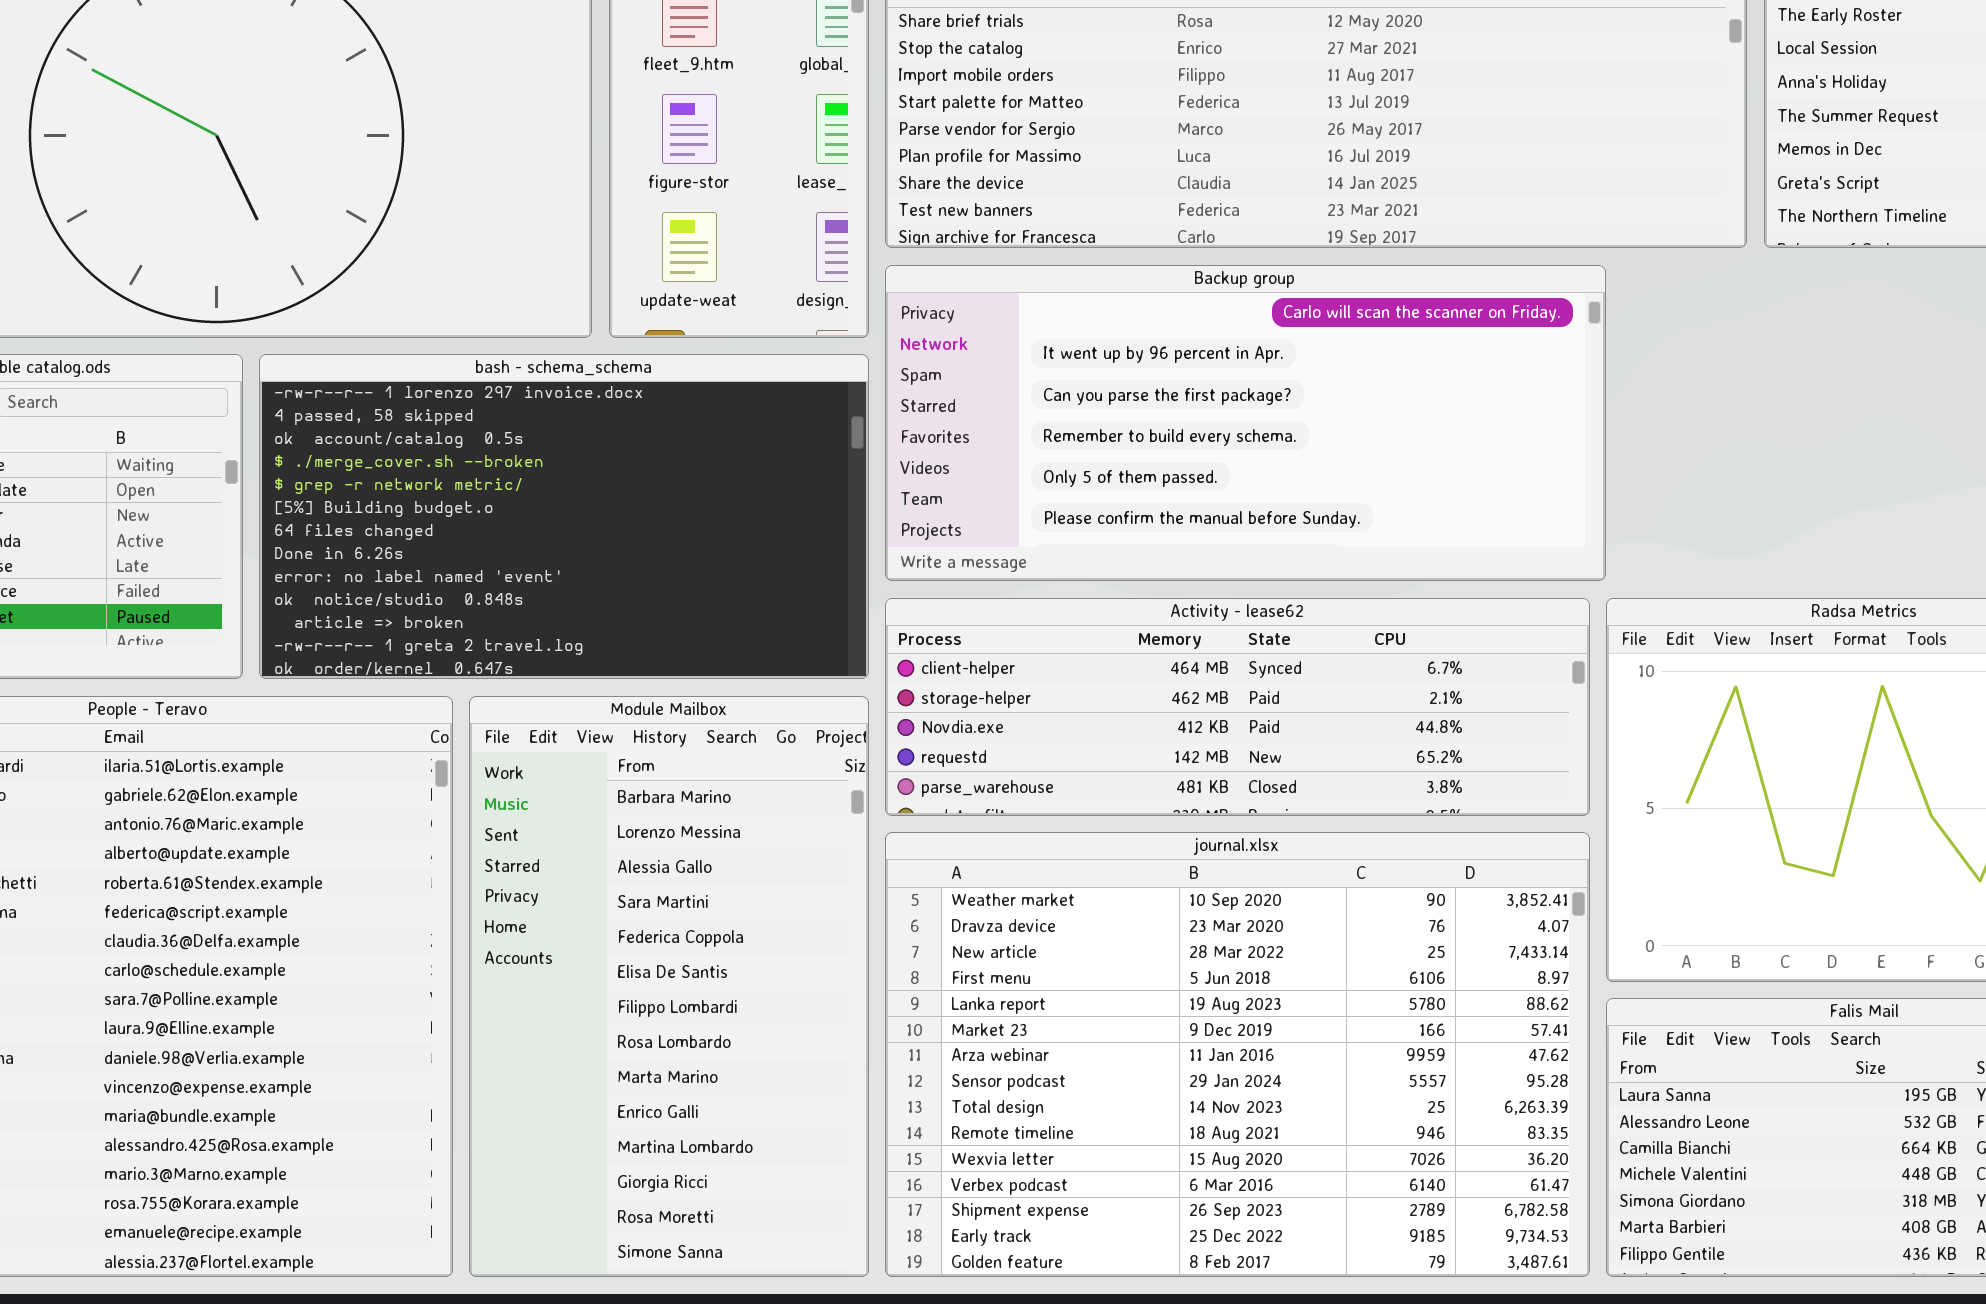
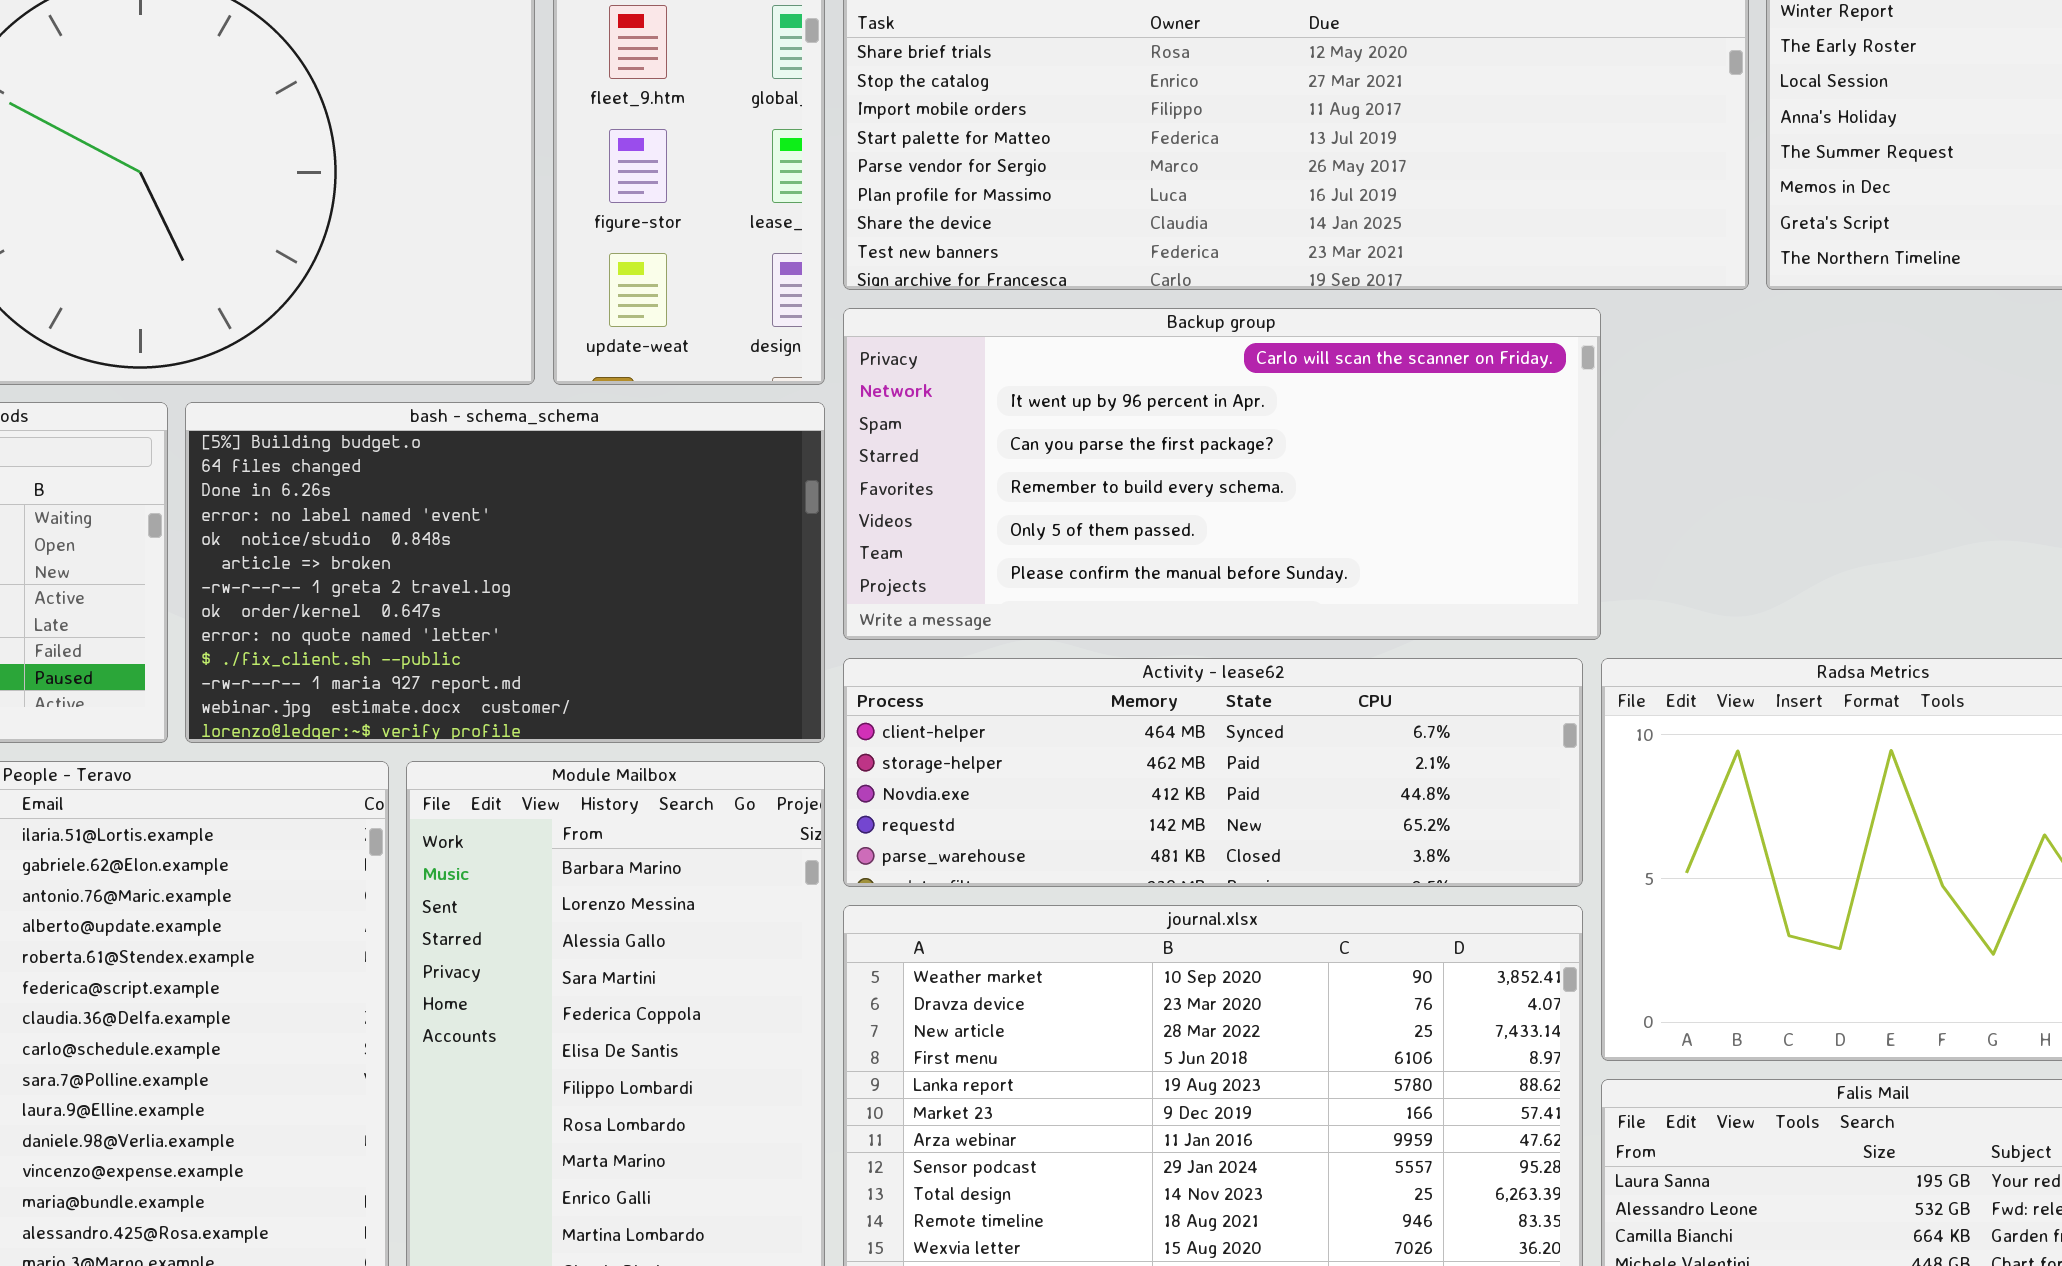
bash - schema_schema: [259,354,869,679] -> [185,402,825,743], scrolled down 5 rows

